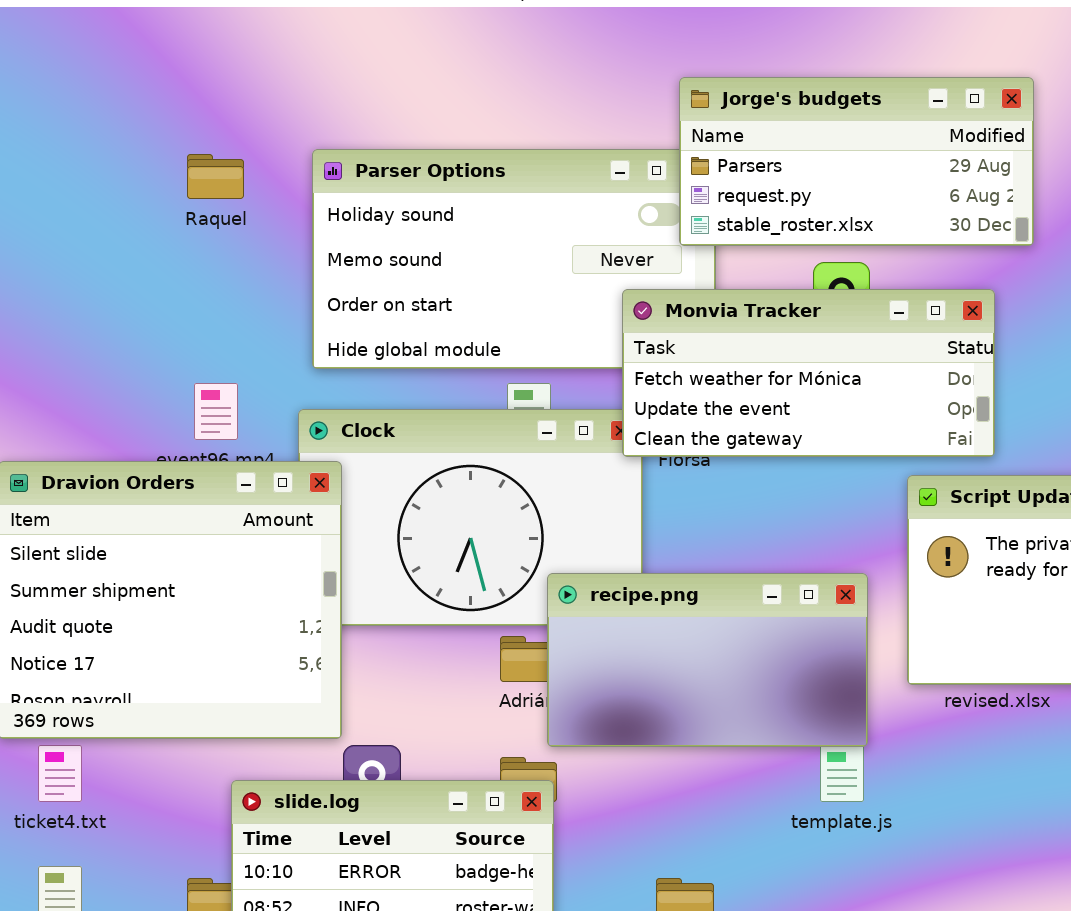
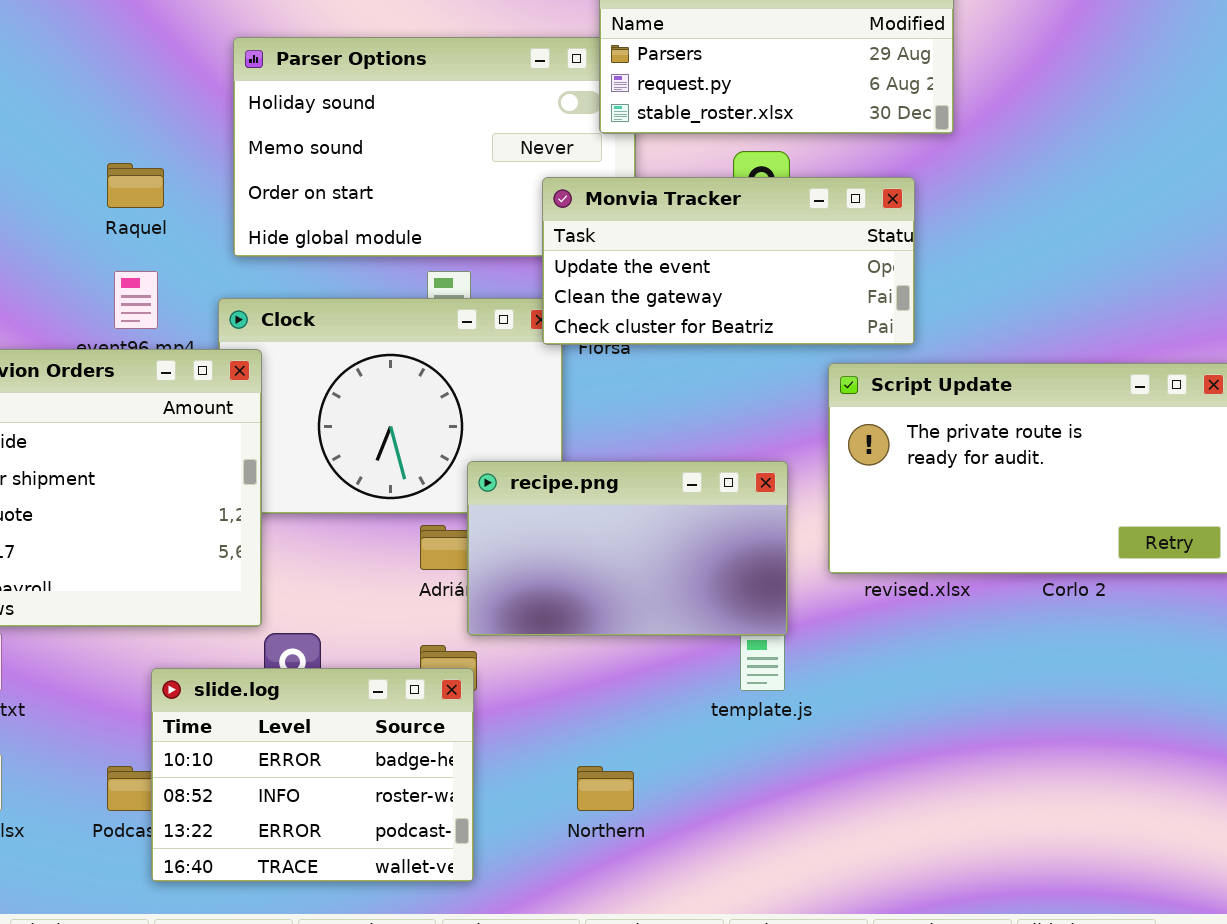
Raquel: [187,154,244,199] -> [107,163,164,208], moved
Monvia Tracker: [622,289,995,457] -> [542,177,915,345], scrolled down 1 row

